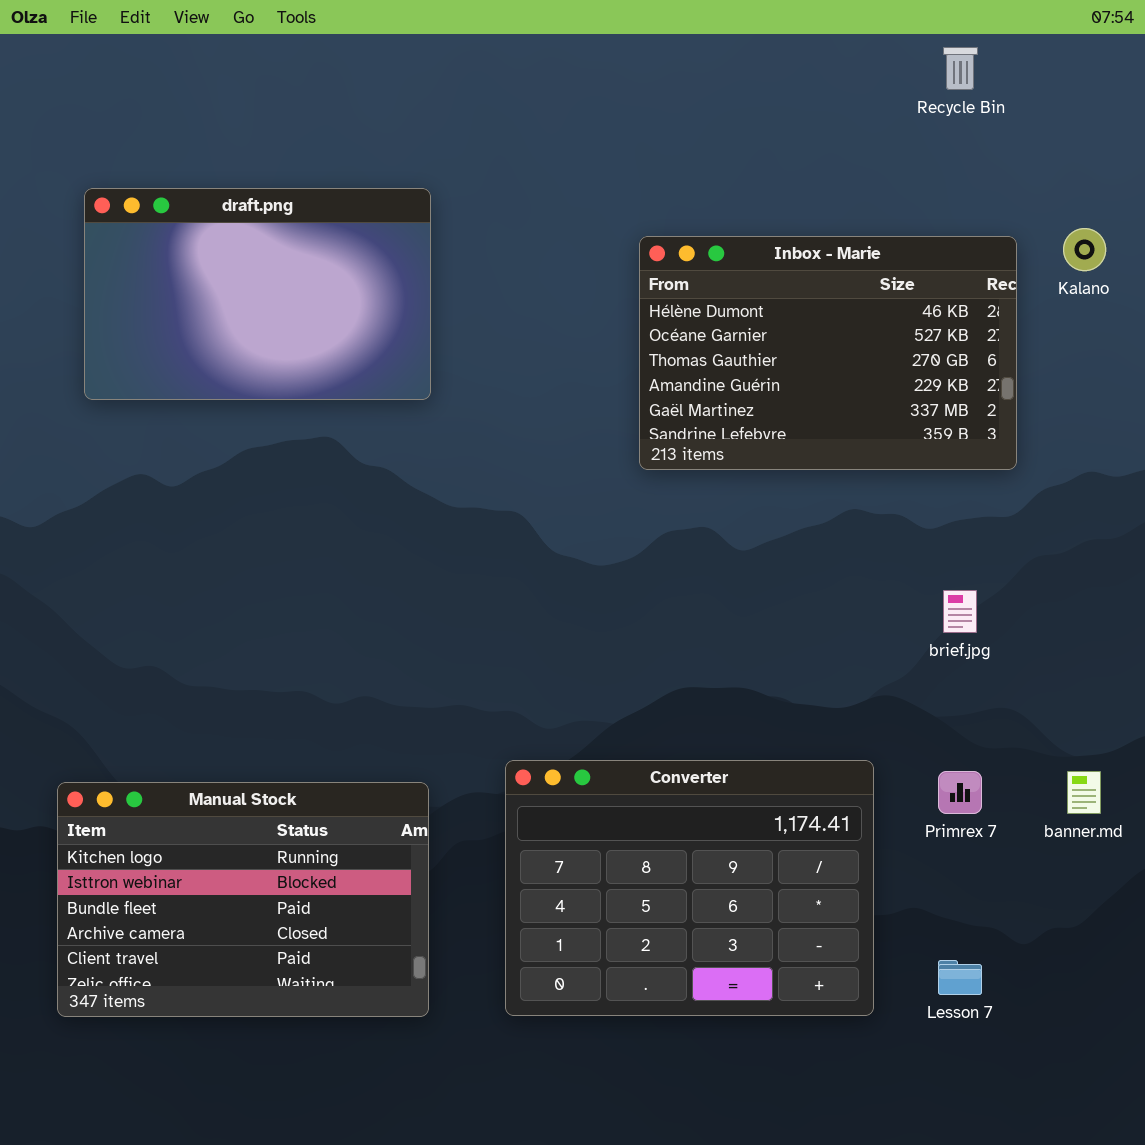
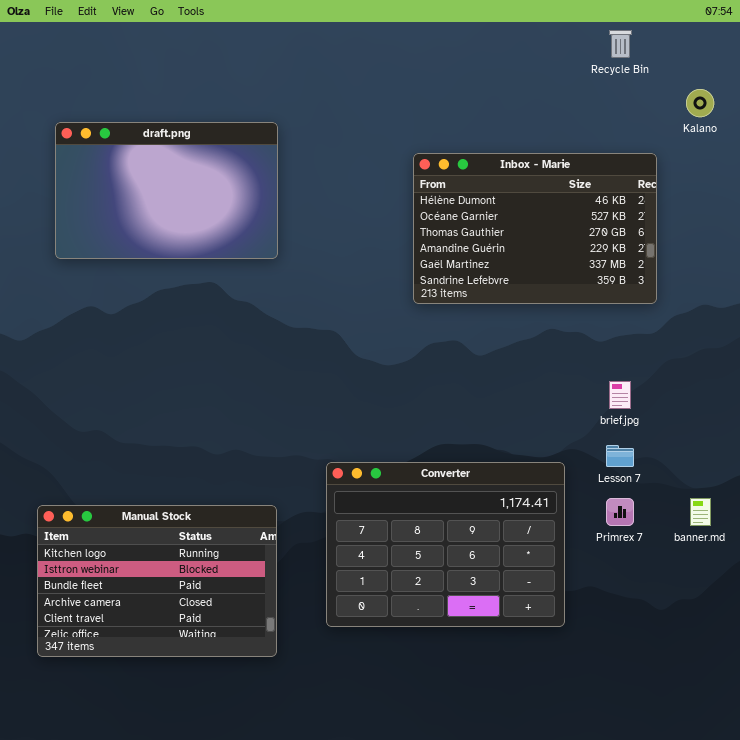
Kalano: [1063,228,1106,271] -> [686,89,714,117], moved
Converter: [505,760,874,1016] -> [326,462,565,627], moved
Lesson 7: [938,960,982,995] -> [606,445,634,467], moved

